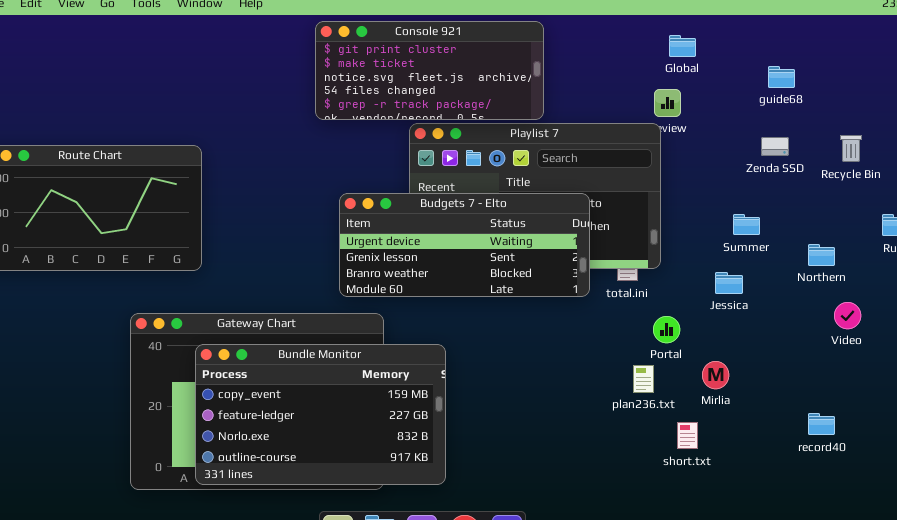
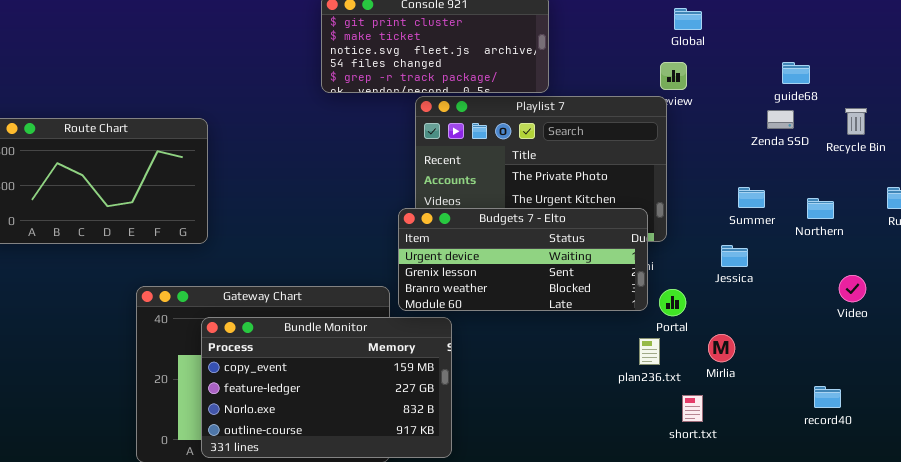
guide68: [768,66,795,88] -> [782,62,810,84], moved
Budgets 7 - Elto: [339,193,590,297] -> [398,208,648,311], moved
Northern: [808,244,835,266] -> [807,198,834,219], moved

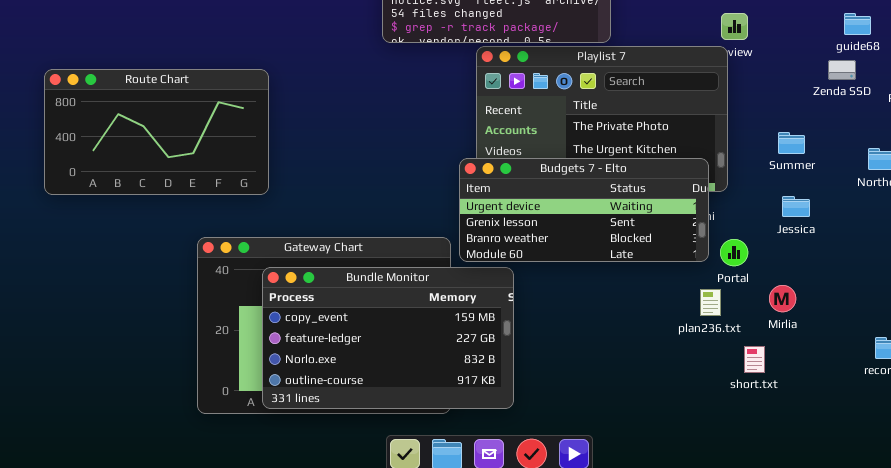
Summer: [738,187,765,208] -> [778,132,805,154], moved

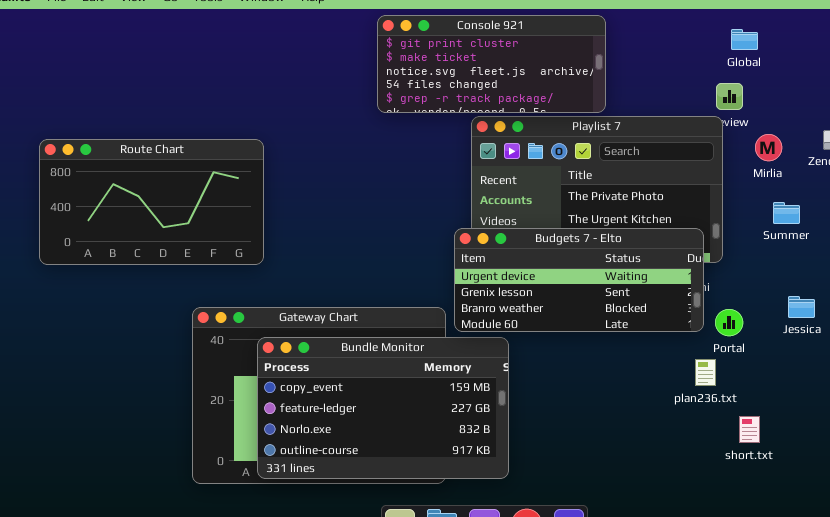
Jessica: [782,196,810,217] -> [788,296,815,318], moved
Mirlia: [769,285,796,312] -> [755,134,782,161], moved

